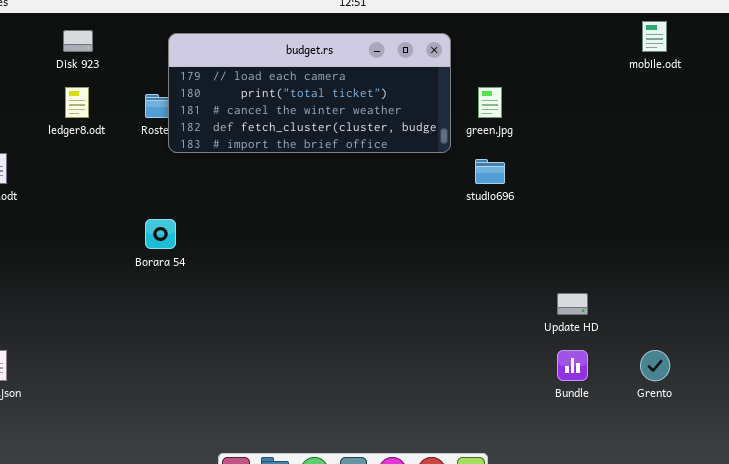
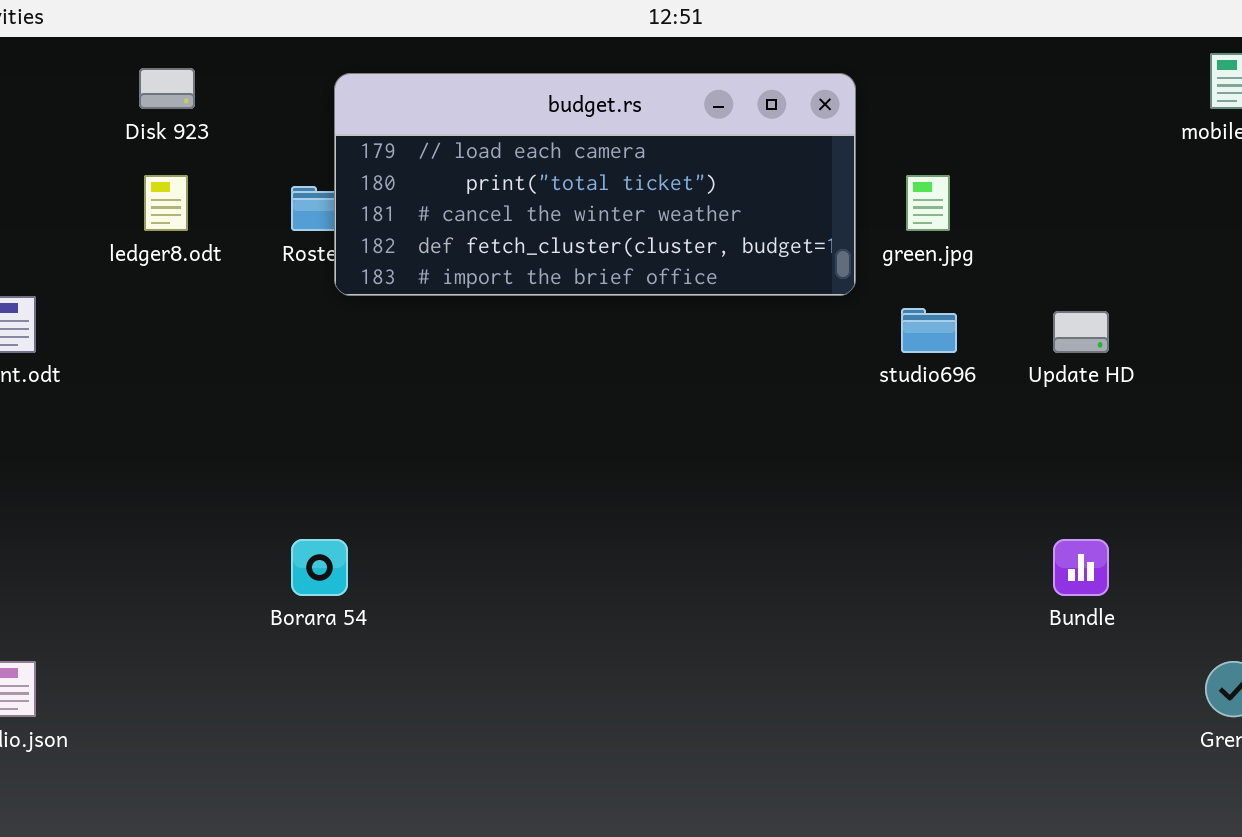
Borara 54: [145,219,176,249] -> [291,539,348,596], moved
Update HD: [557,293,588,315] -> [1053,311,1109,353], moved
Bundle: [557,350,588,381] -> [1053,539,1109,596], moved

